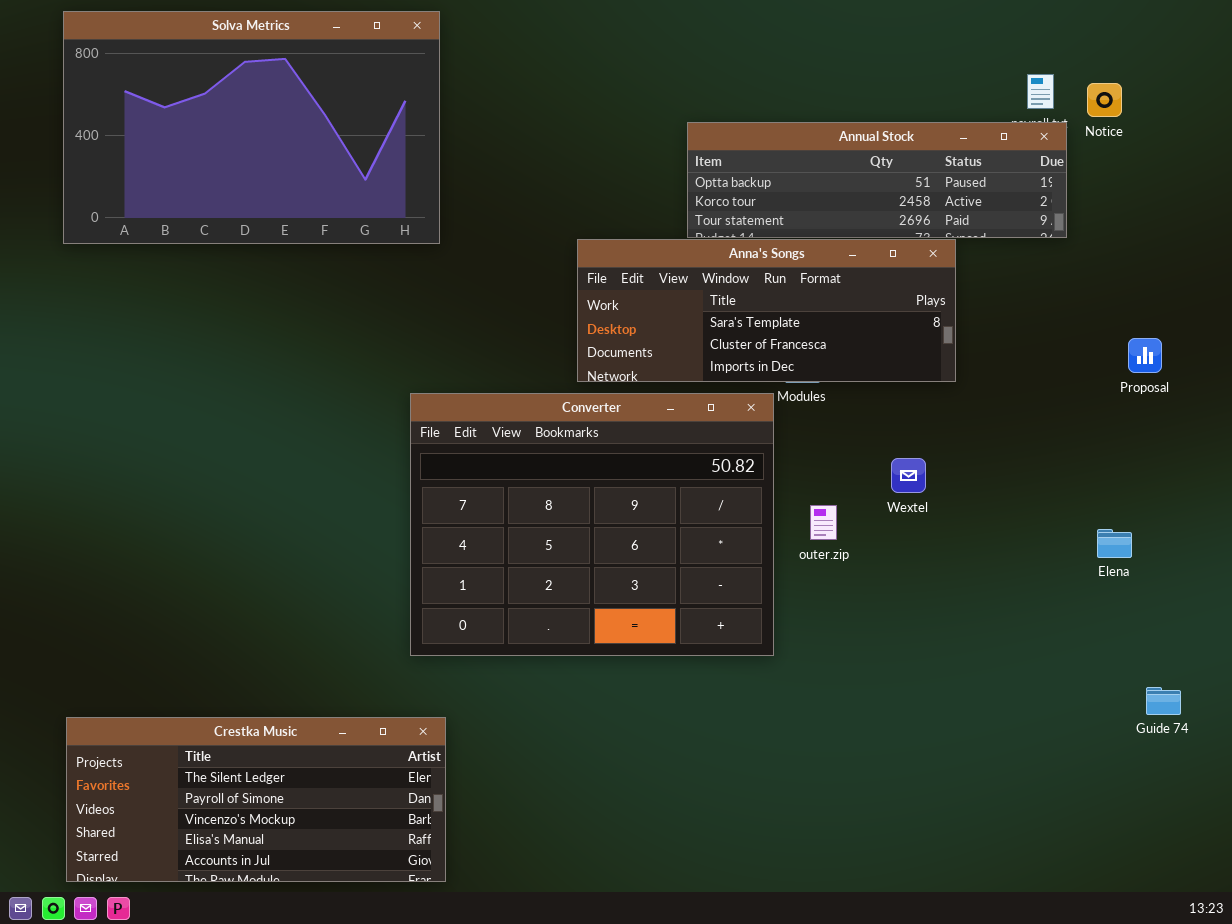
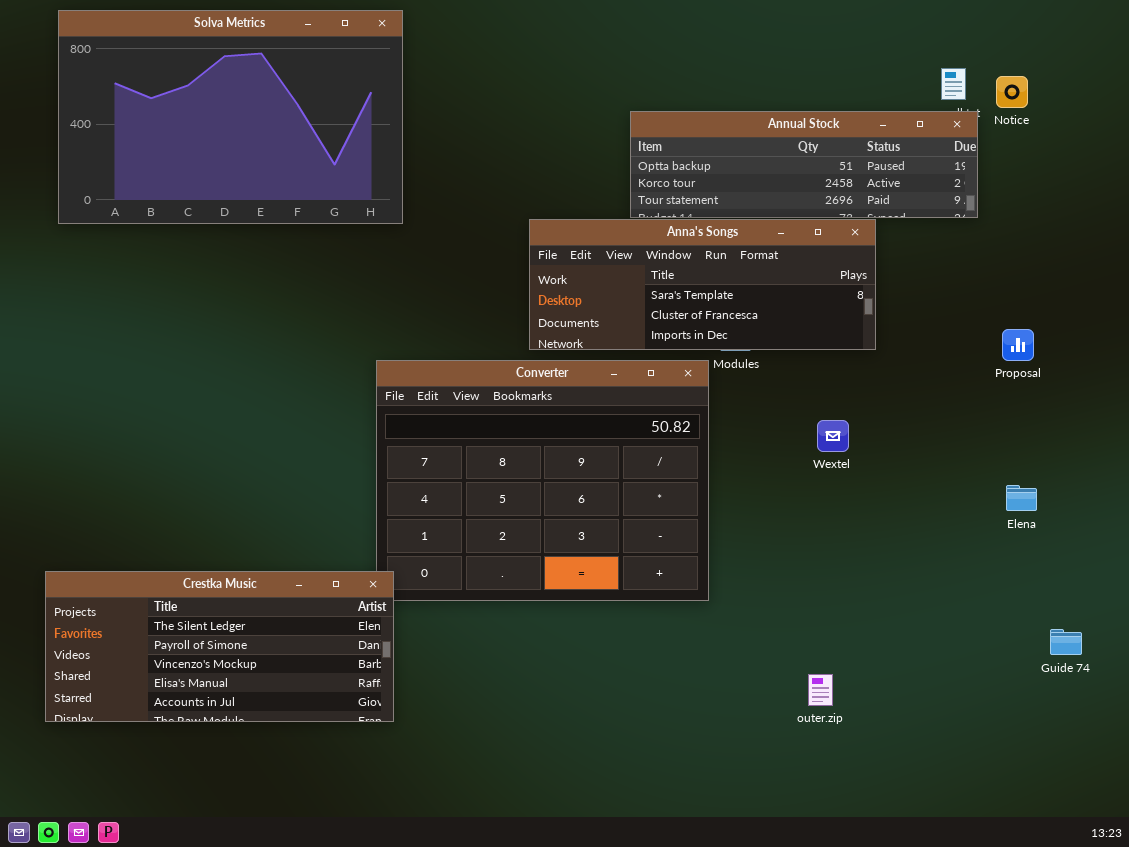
Proposal: [1128,338,1162,373] -> [1002,329,1034,361], moved
outer.zip: [810,505,837,540] -> [808,674,833,706], moved
Crestka Music: [66,717,446,882] -> [45,571,394,722], moved

